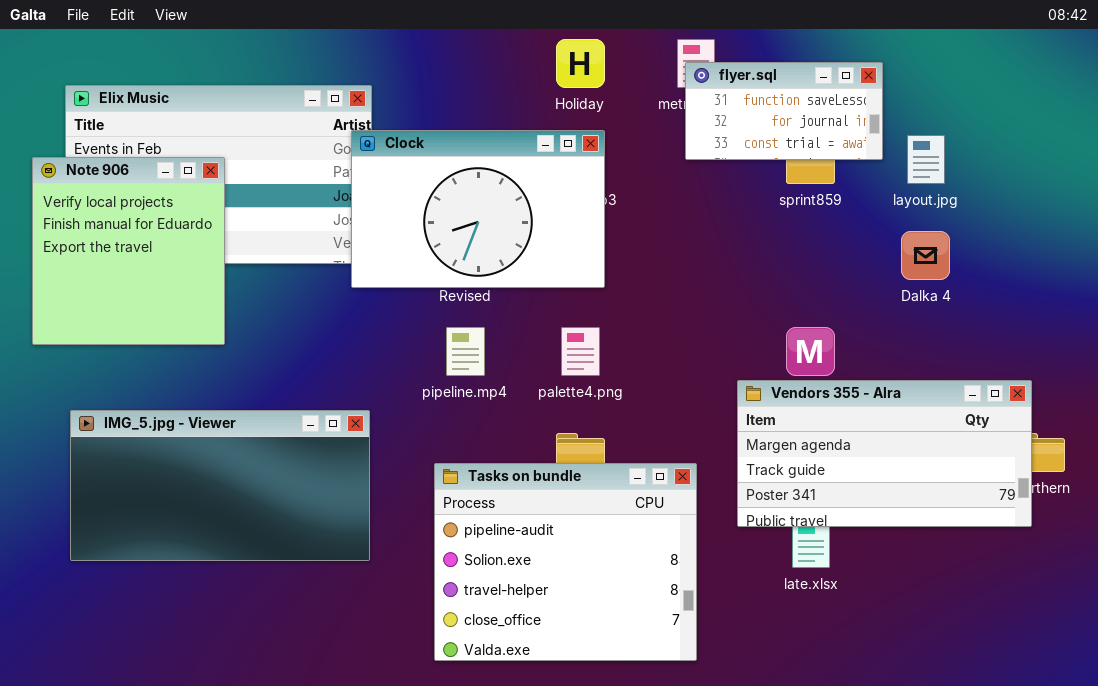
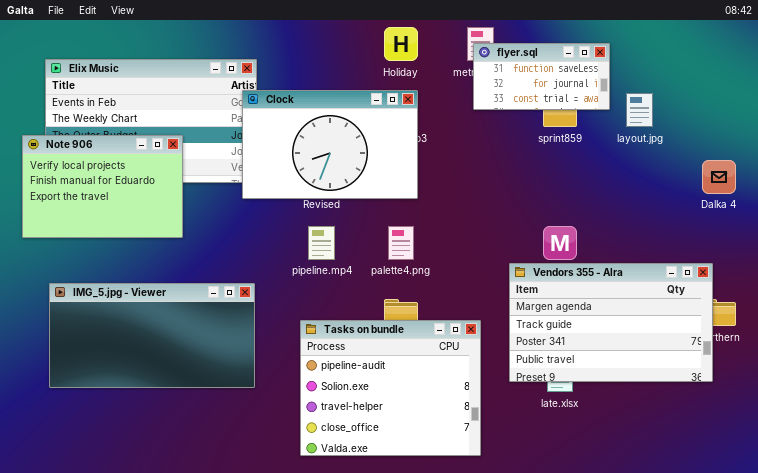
Note 906: [32,157,225,345] -> [22,135,183,238], resized
Dalka 4: [901,231,950,280] -> [702,160,736,194], moved
Vendors 355 - Alra: [737,380,1032,527] -> [509,263,713,382], resized

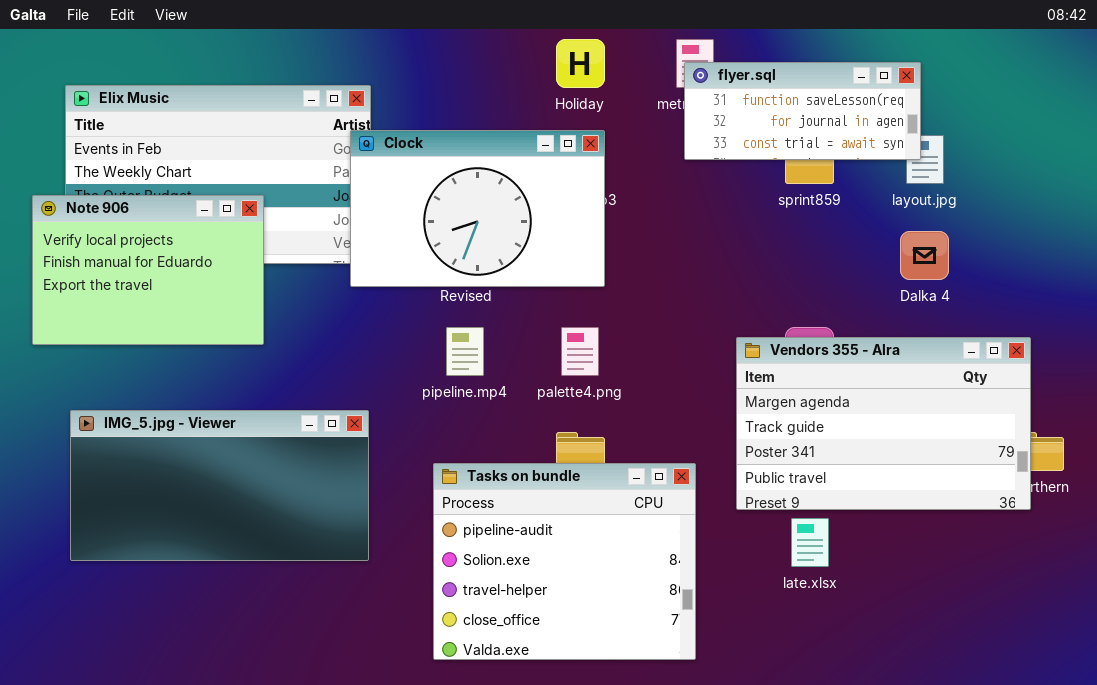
flyer.sql: [473,43,610,110] -> [684,62,921,160], resized
Dalka 4: [702,160,736,194] -> [900,231,949,280], moved
Vendors 355 - Alra: [509,263,713,382] -> [736,337,1031,510], moved

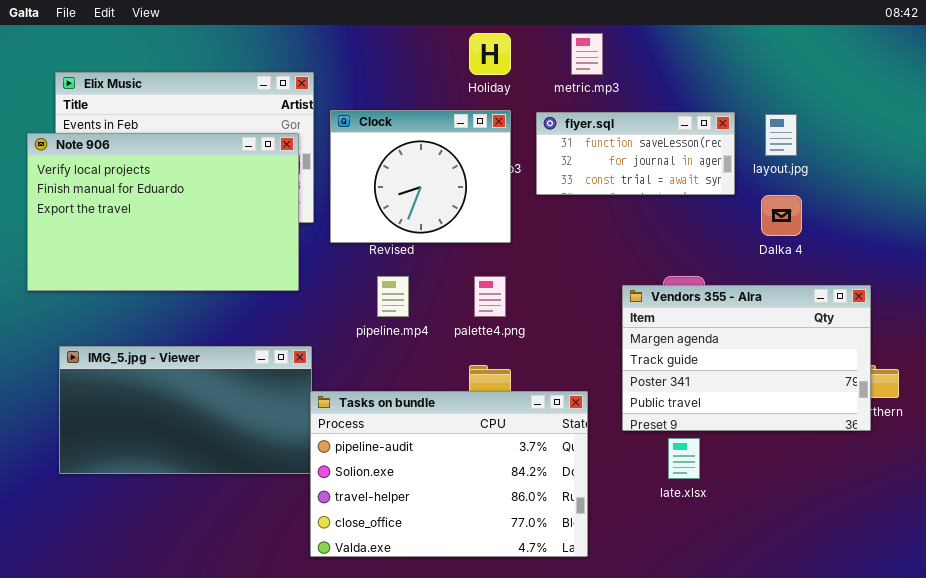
flyer.sql: [684,62,921,160] -> [536,112,735,195], moved
Clock: [350,130,605,287] -> [330,110,511,243], resized
Note 906: [32,195,264,345] -> [27,133,299,291], resized
Tasks on bundle: [433,463,696,660] -> [310,391,588,557], resized

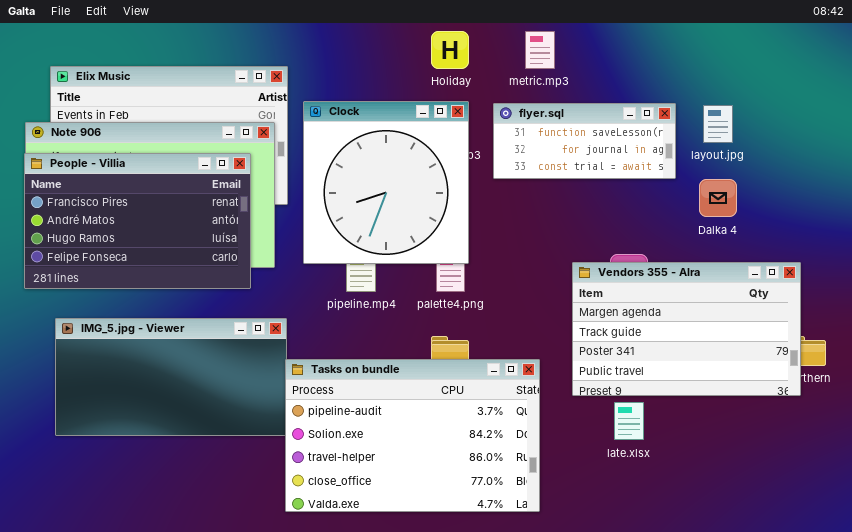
Clock: [330,110,511,243] -> [303,101,469,264], resized
People - Villia: none -> [24,153,251,289], opened

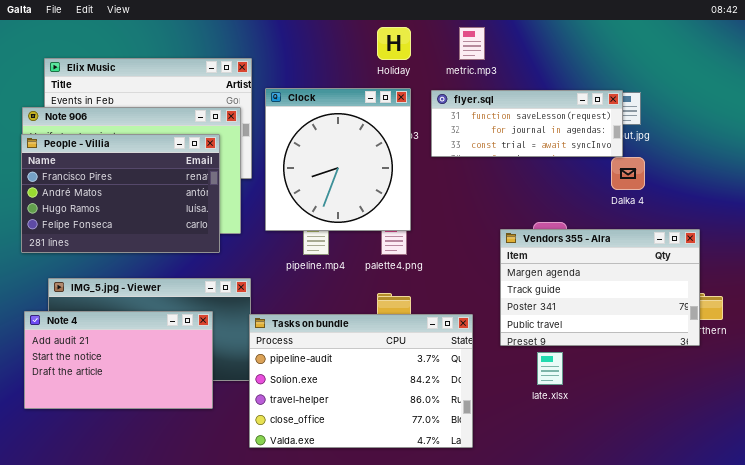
flyer.sql: [493,103,676,179] -> [431,90,623,157], resized
Note 4: none -> [24,311,213,409], opened

